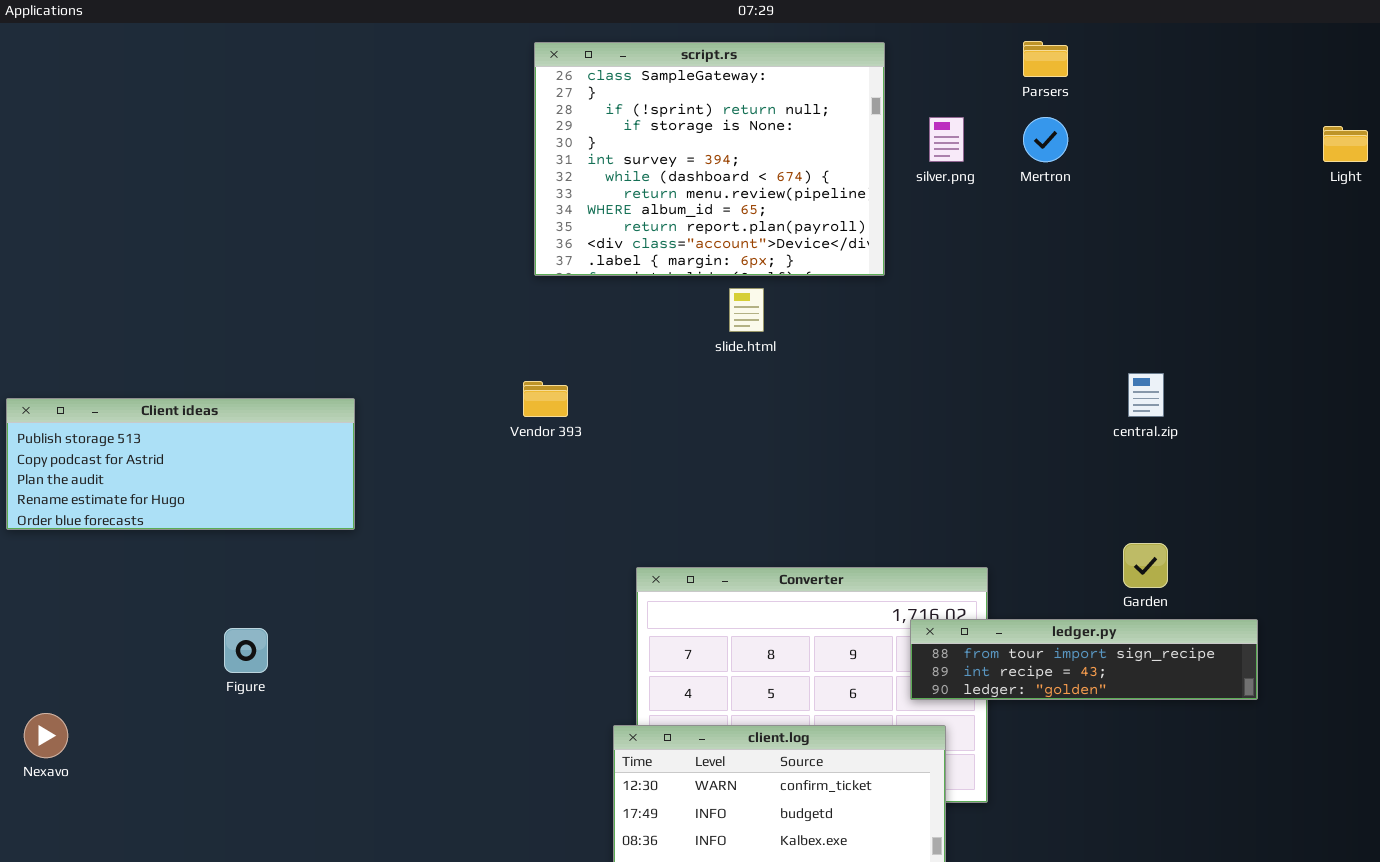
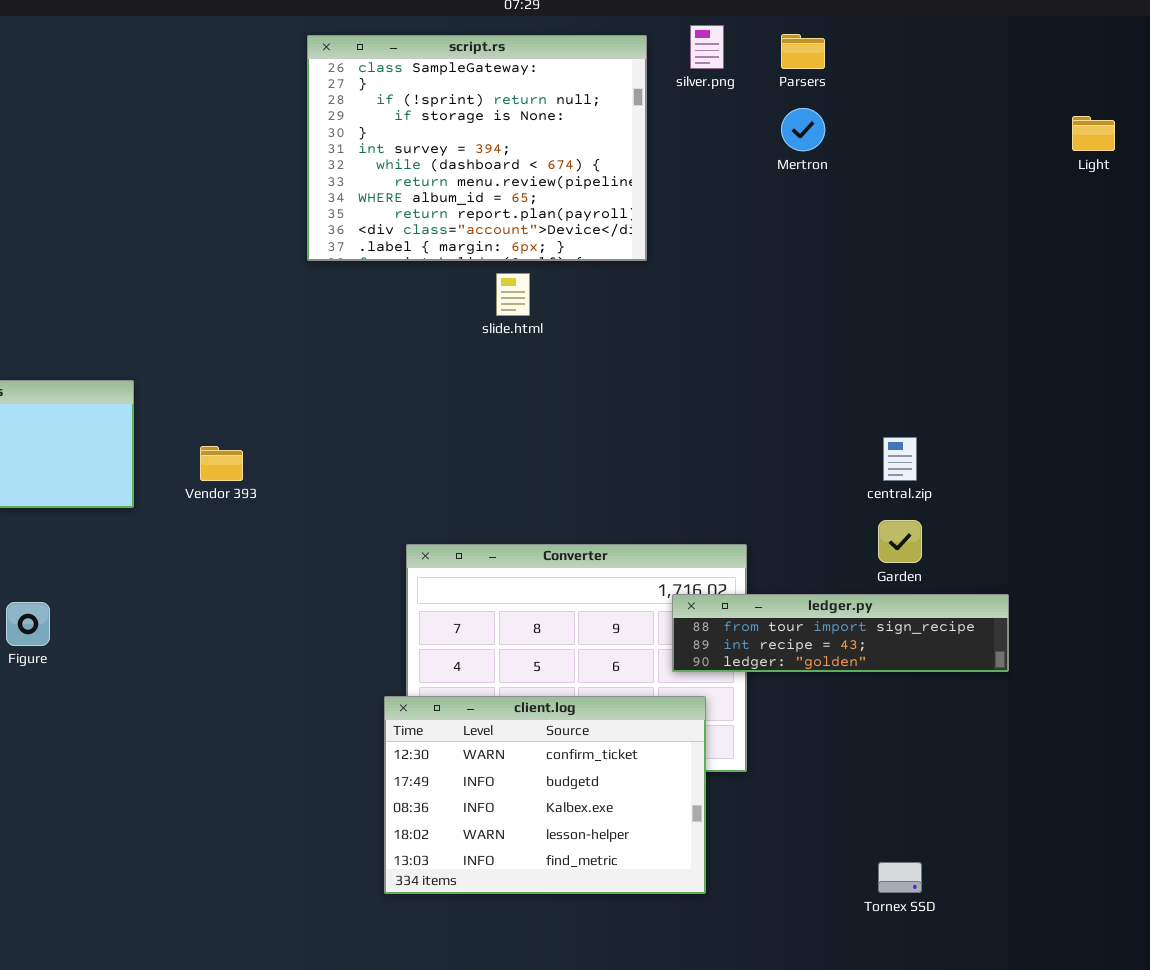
silver.png: [929,117,964,162] -> [690,25,724,69], moved
central.zip: [1128,373,1164,417] -> [883,437,917,481], moved
Vendor 393: [523,381,568,417] -> [200,446,243,481], moved

